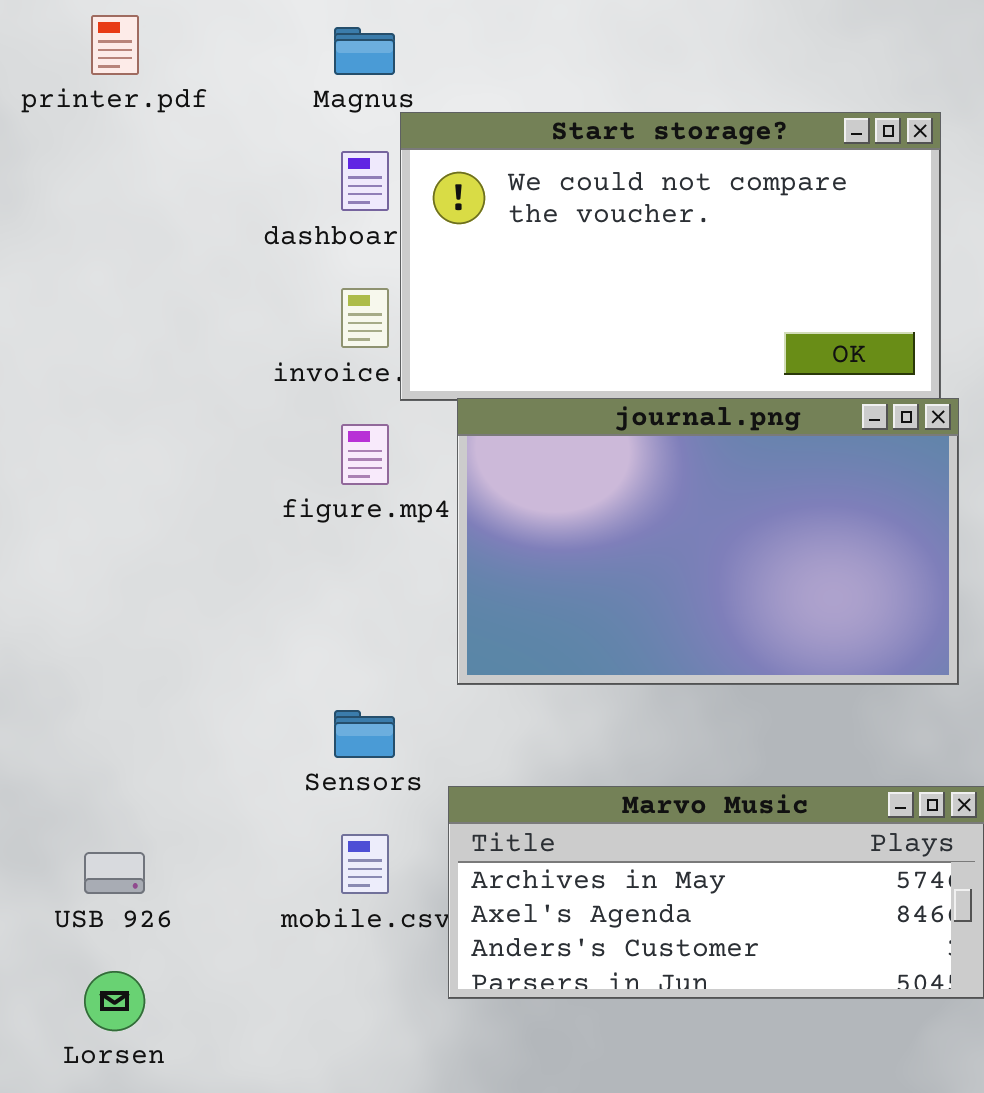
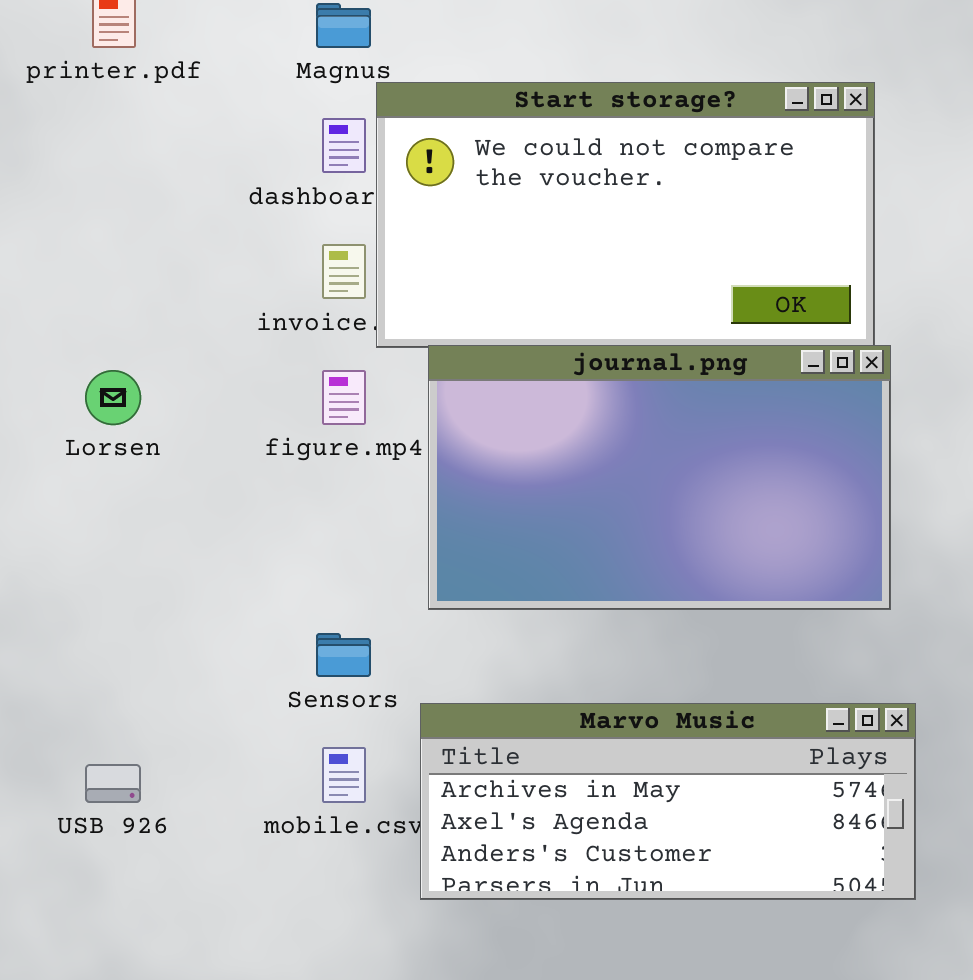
Lorsen: [84,971,145,1031] -> [85,370,141,425], moved

